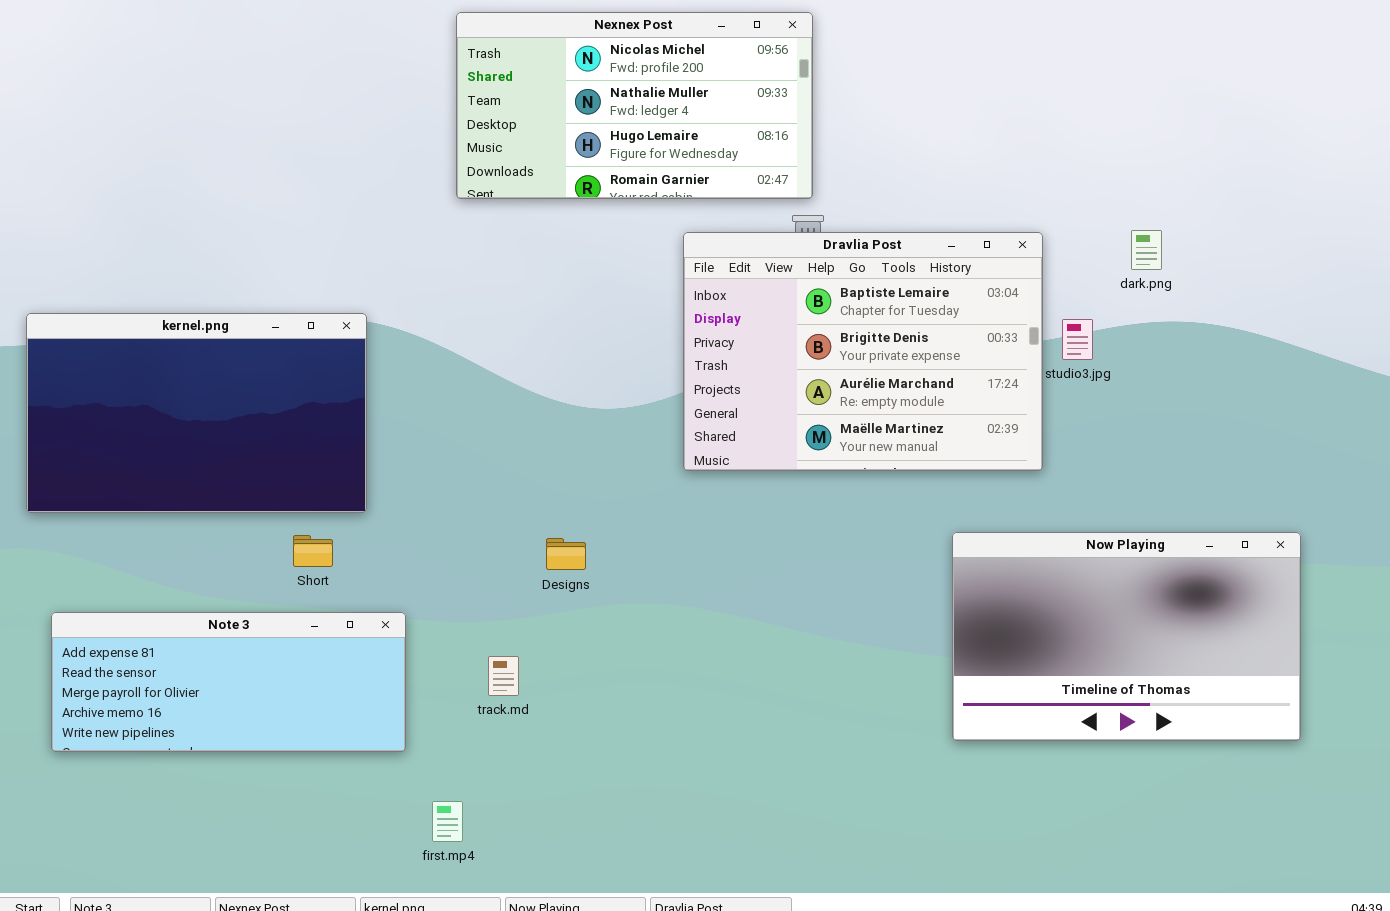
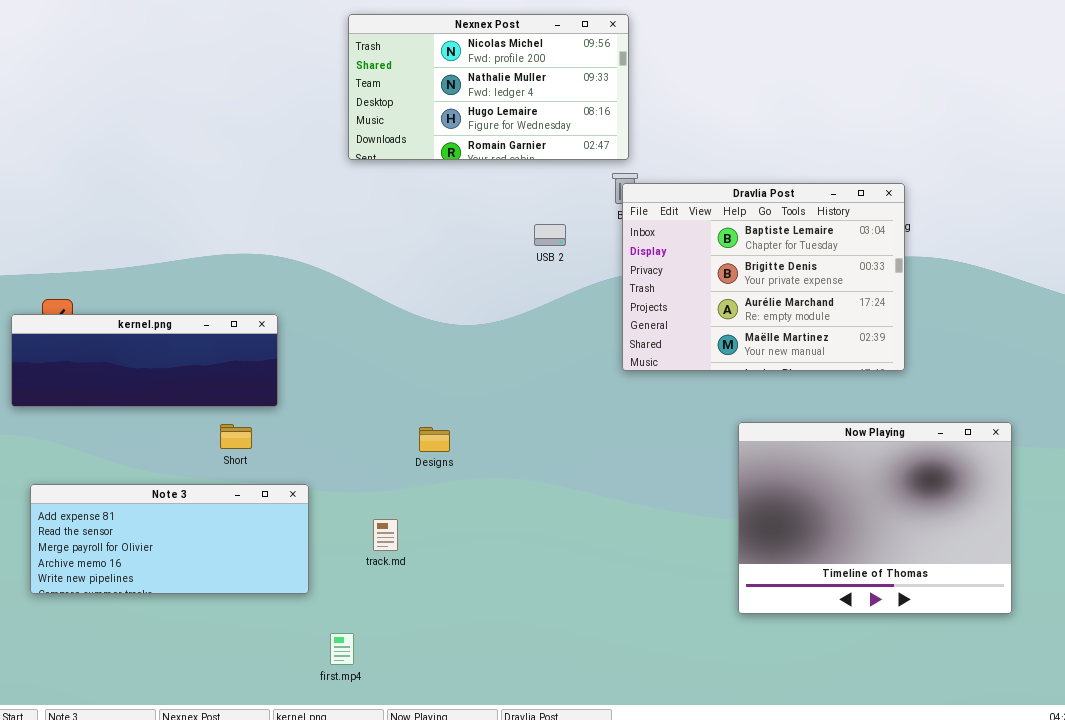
Dravlia Post: [683,232,1043,471] -> [622,183,905,371], moved
kernel.png: [26,313,367,513] -> [11,314,278,407], resized
Now Playing: [952,532,1301,741] -> [738,422,1012,614], resized

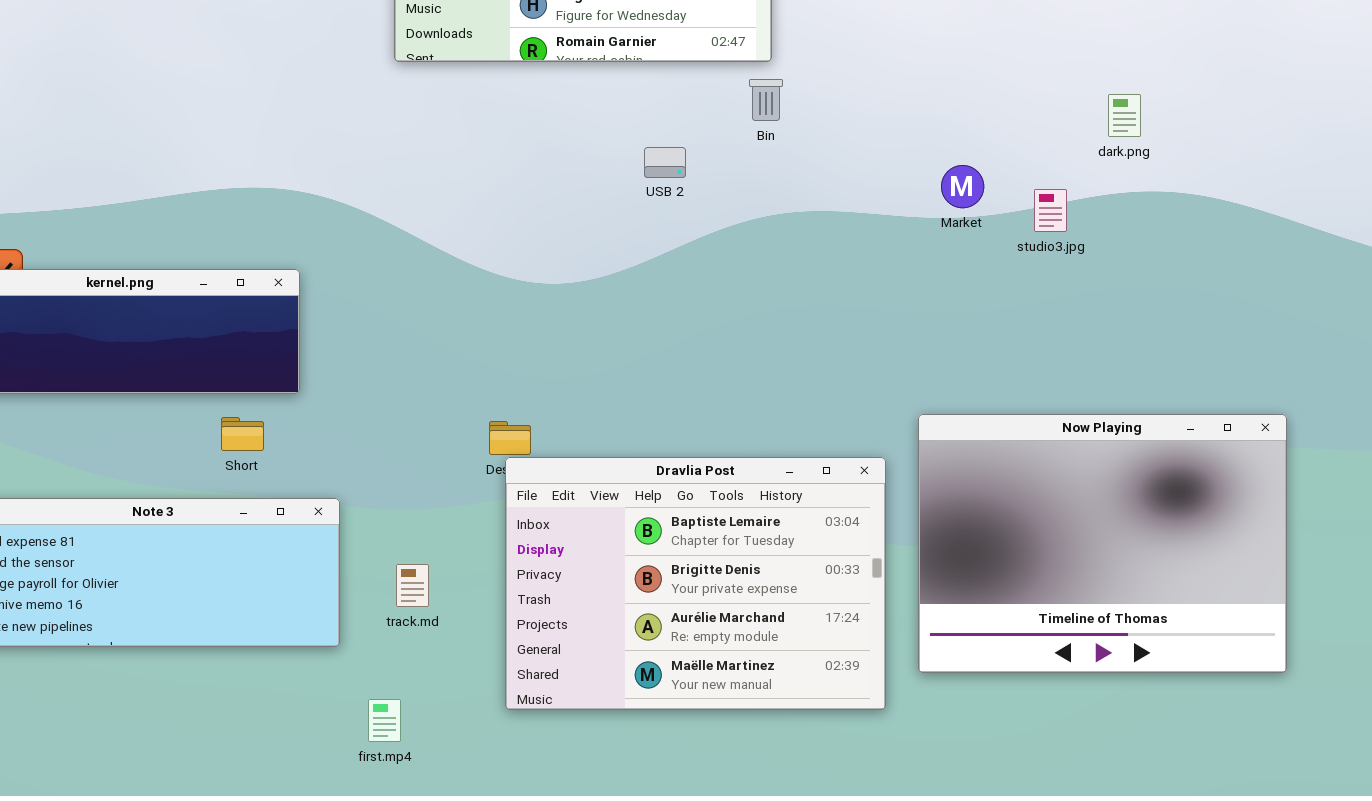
Dravlia Post: [622,183,905,371] -> [505,457,886,710], moved
track.md: [373,519,398,551] -> [396,564,429,607], moved

